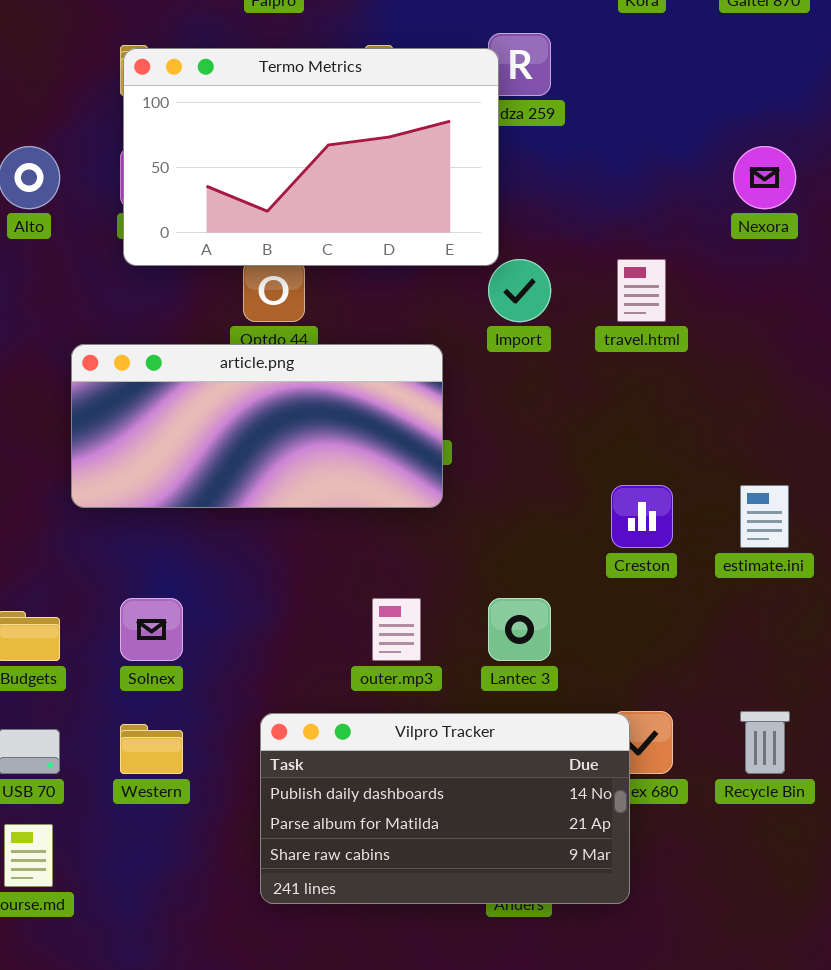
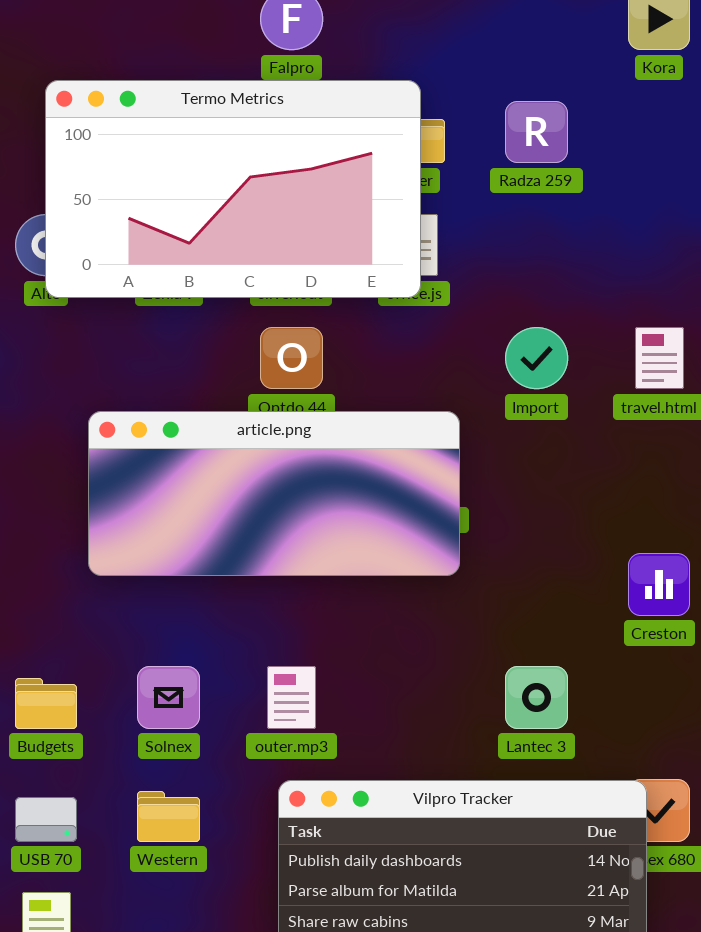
Termo Metrics: [123,48,499,266] -> [45,80,421,298], moved
outer.mp3: [372,598,421,661] -> [267,666,316,729], moved

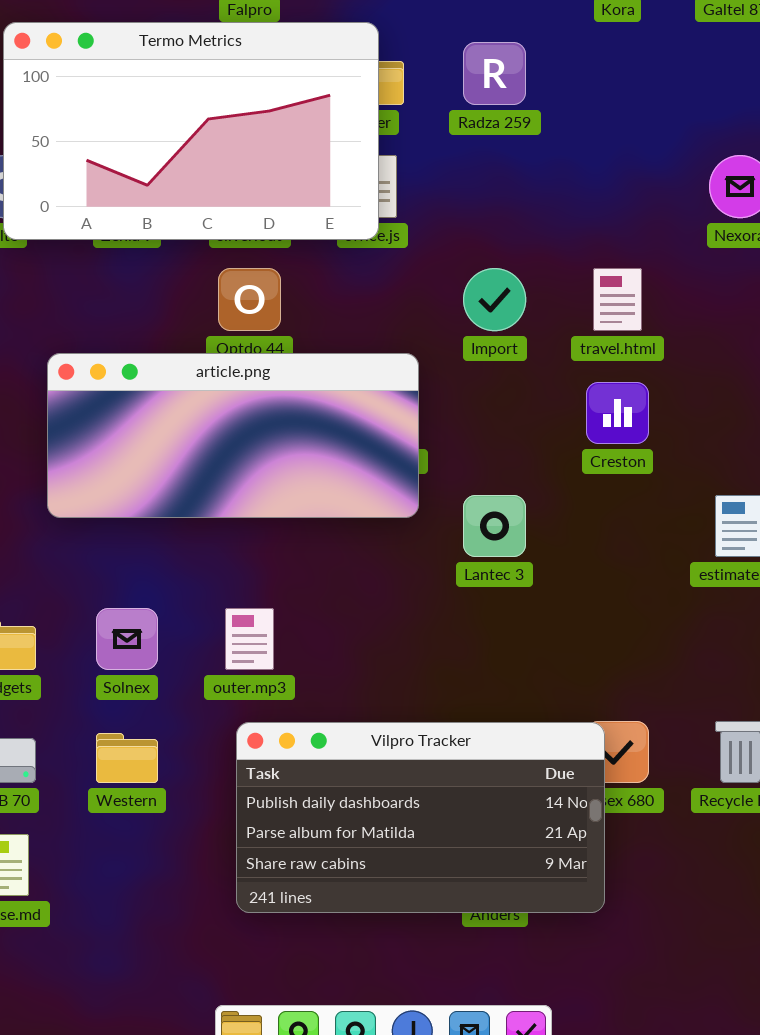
Creston: [628,553,690,616] -> [586,382,649,444], moved
Lantec 3: [505,666,568,729] -> [463,495,526,557], moved

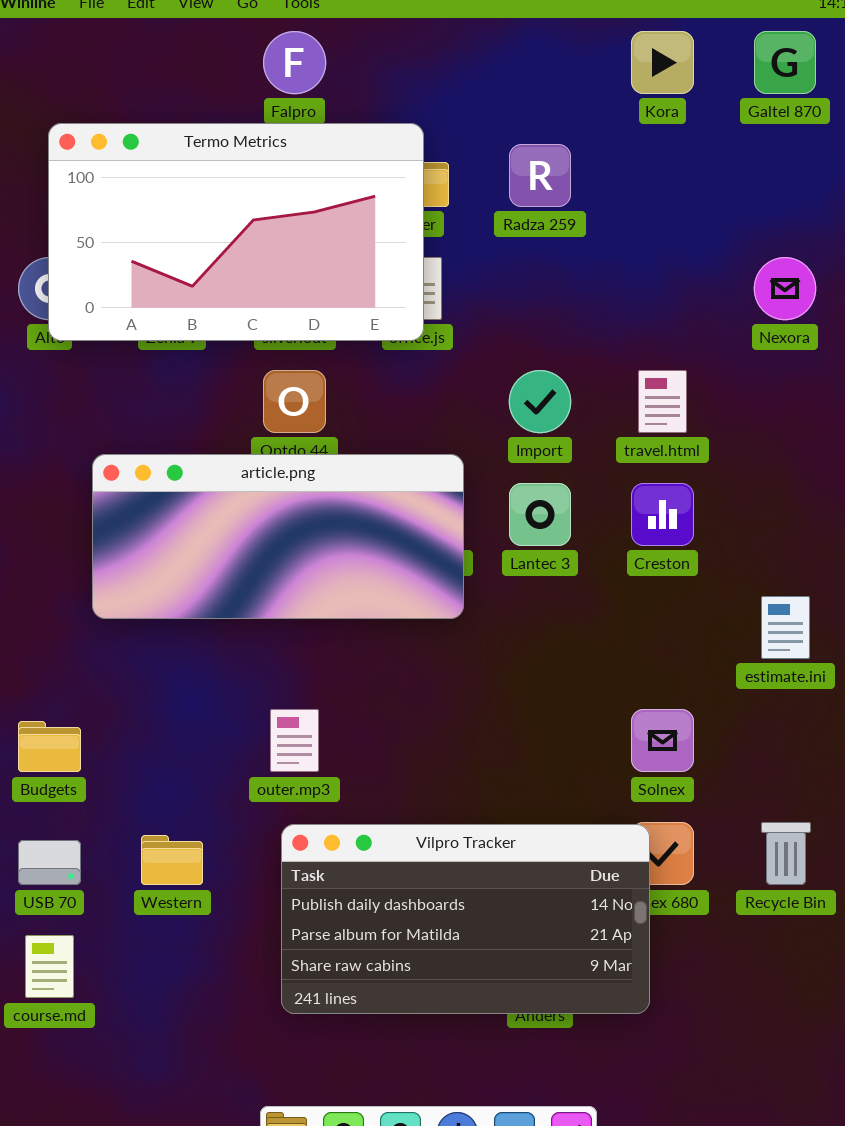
Lantec 3: [463,495,526,557] -> [509,483,571,546], moved
Solnex: [96,608,158,670] -> [631,709,694,772], moved

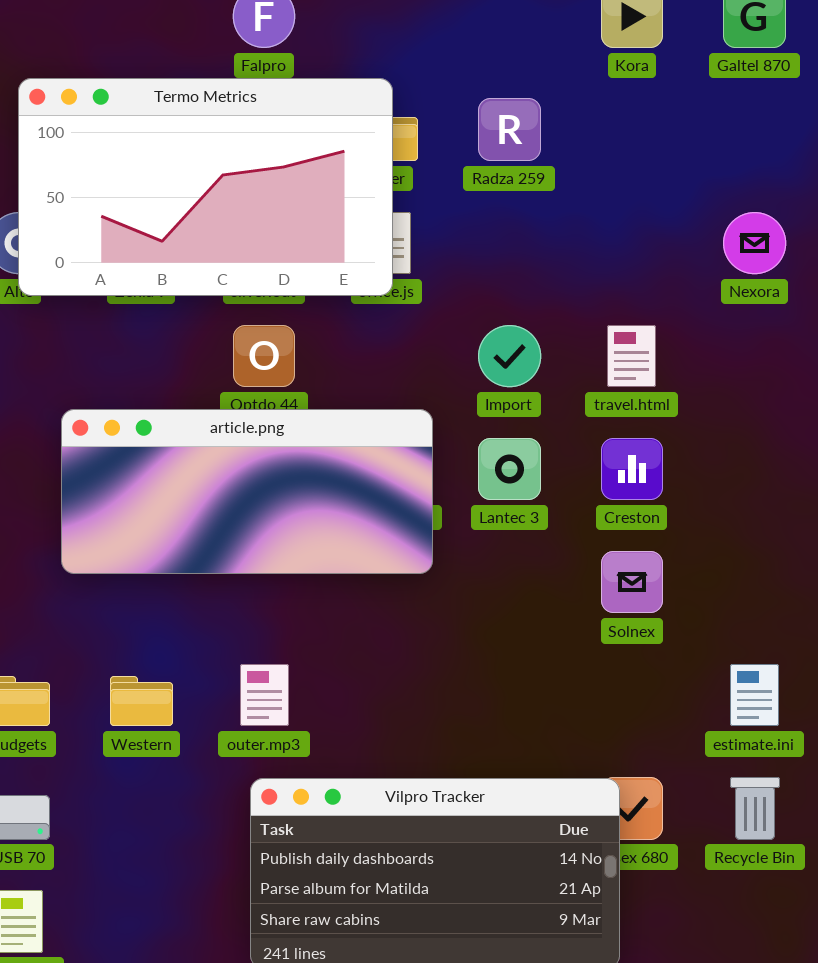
estimate.ini: [761,596,810,659] -> [730,664,779,726], moved
Solnex: [631,709,694,772] -> [601,551,663,613], moved
Western: [141,835,203,885] -> [110,676,173,726], moved

